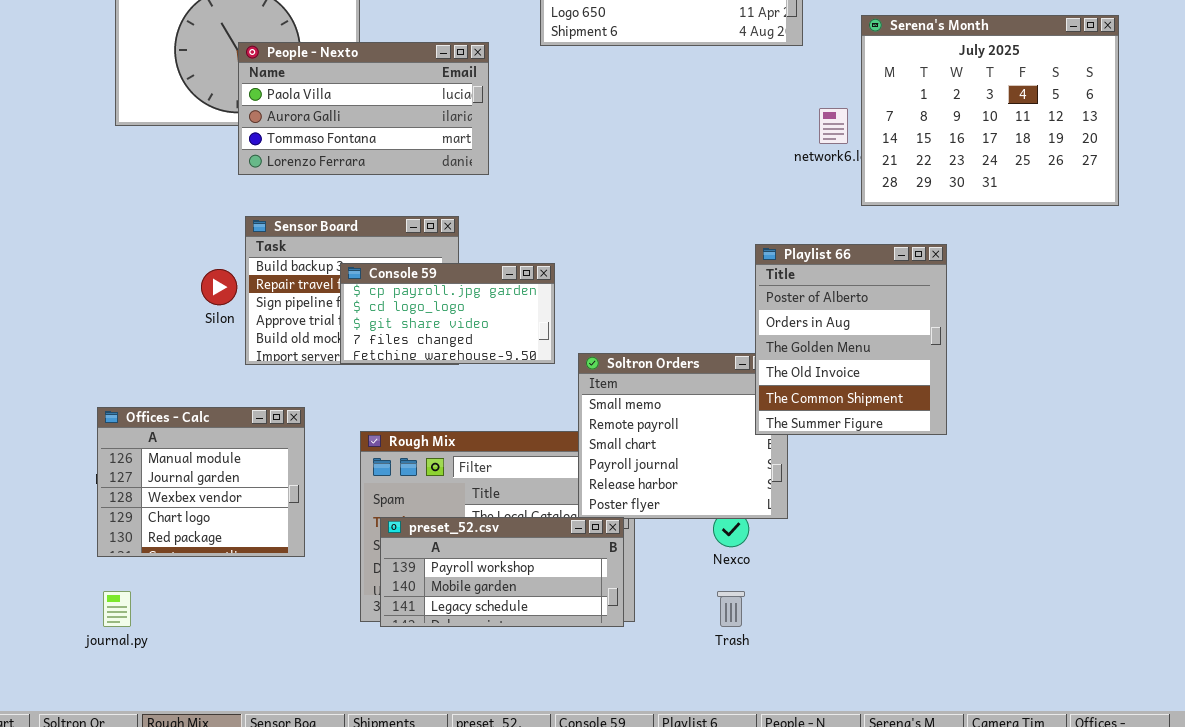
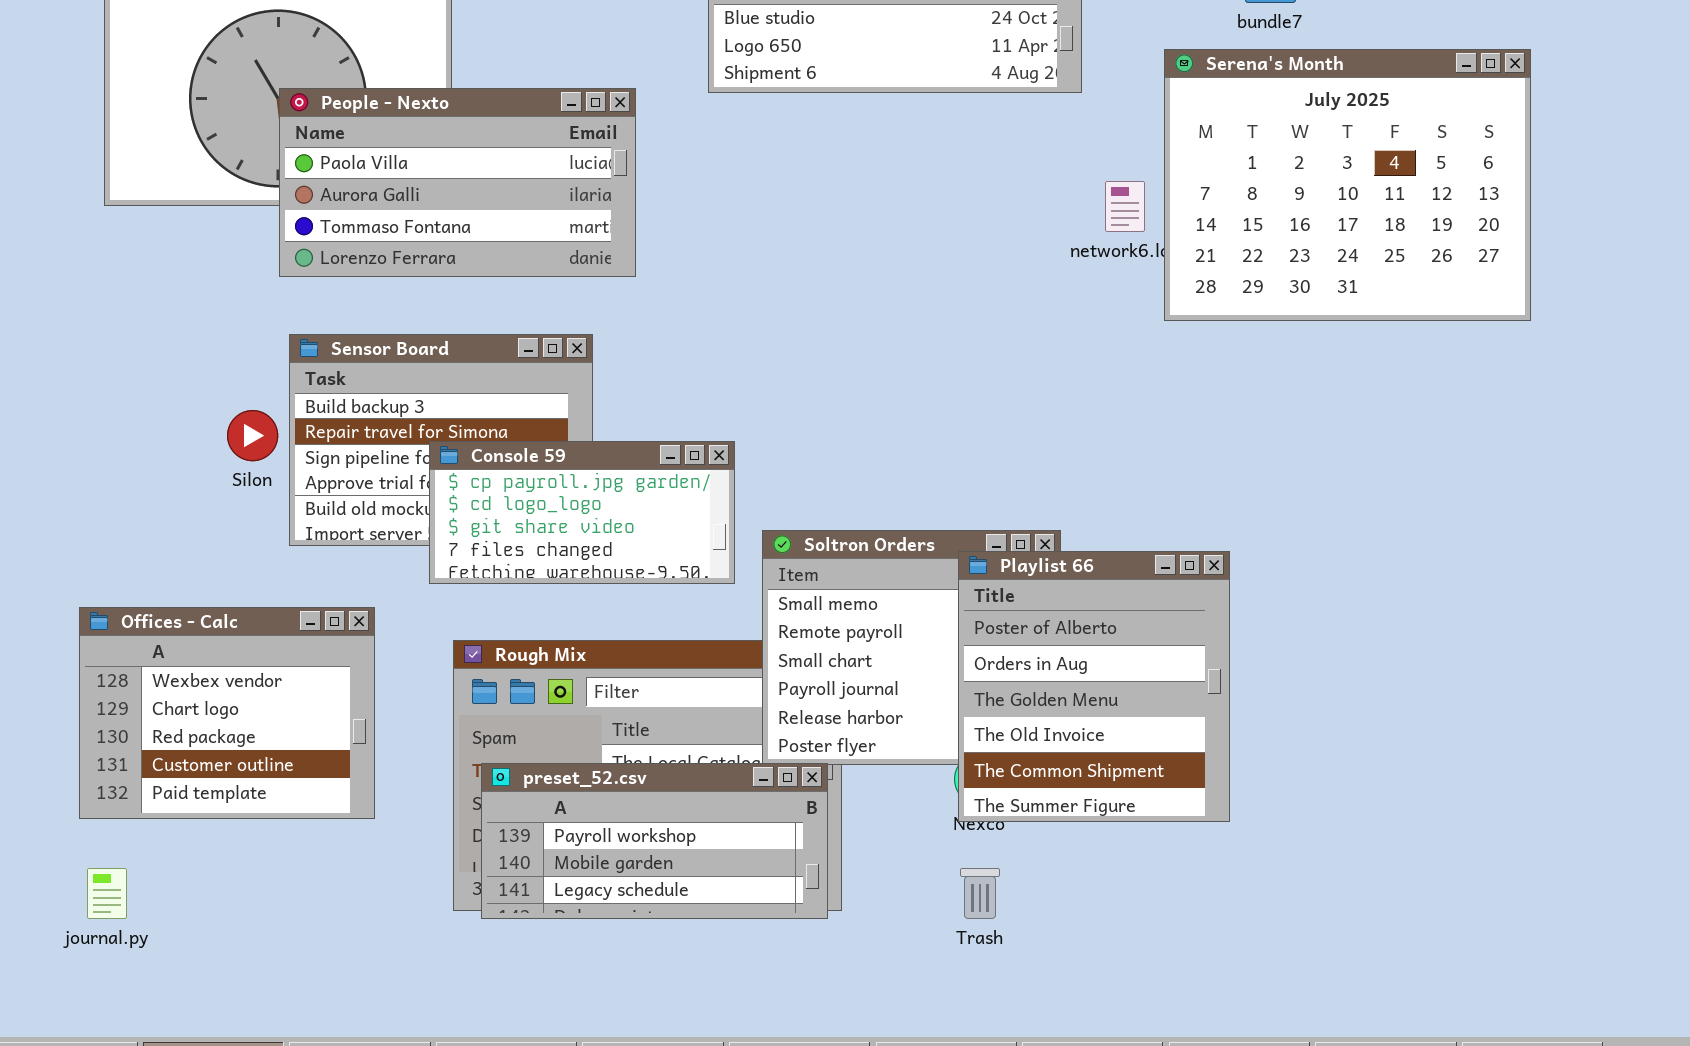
Playlist 66: [755,244,947,435] -> [958,551,1230,822], moved
Console 59: [340,263,555,364] -> [429,441,735,584], moved
Offices - Calc: [97,407,305,557] -> [79,607,375,819], scrolled down 2 rows

